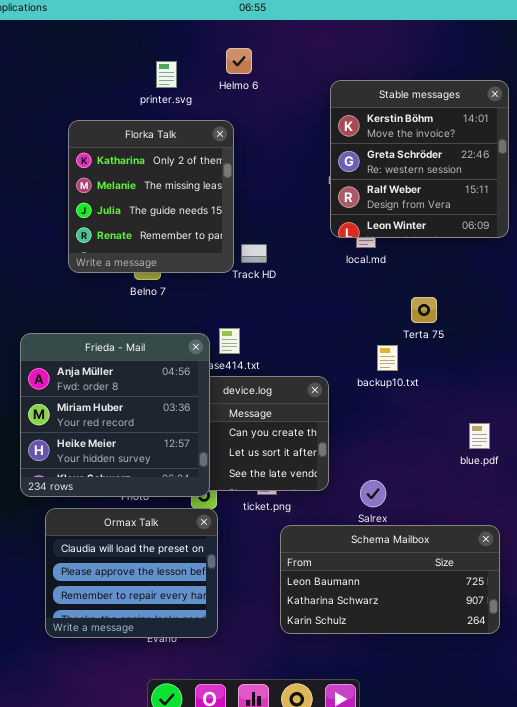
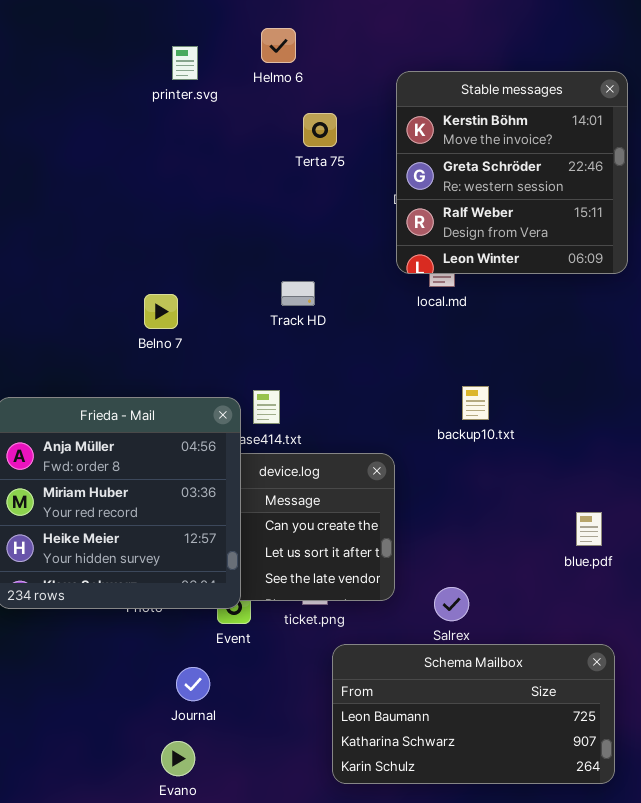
Florka Talk: [68,120,234,273] -> none, closed
Terta 75: [411,297,437,323] -> [303,113,337,147], moved
backup10.txt: [377,345,398,371] -> [462,386,489,420], moved
Ormax Talk: [45,508,218,638] -> none, closed

